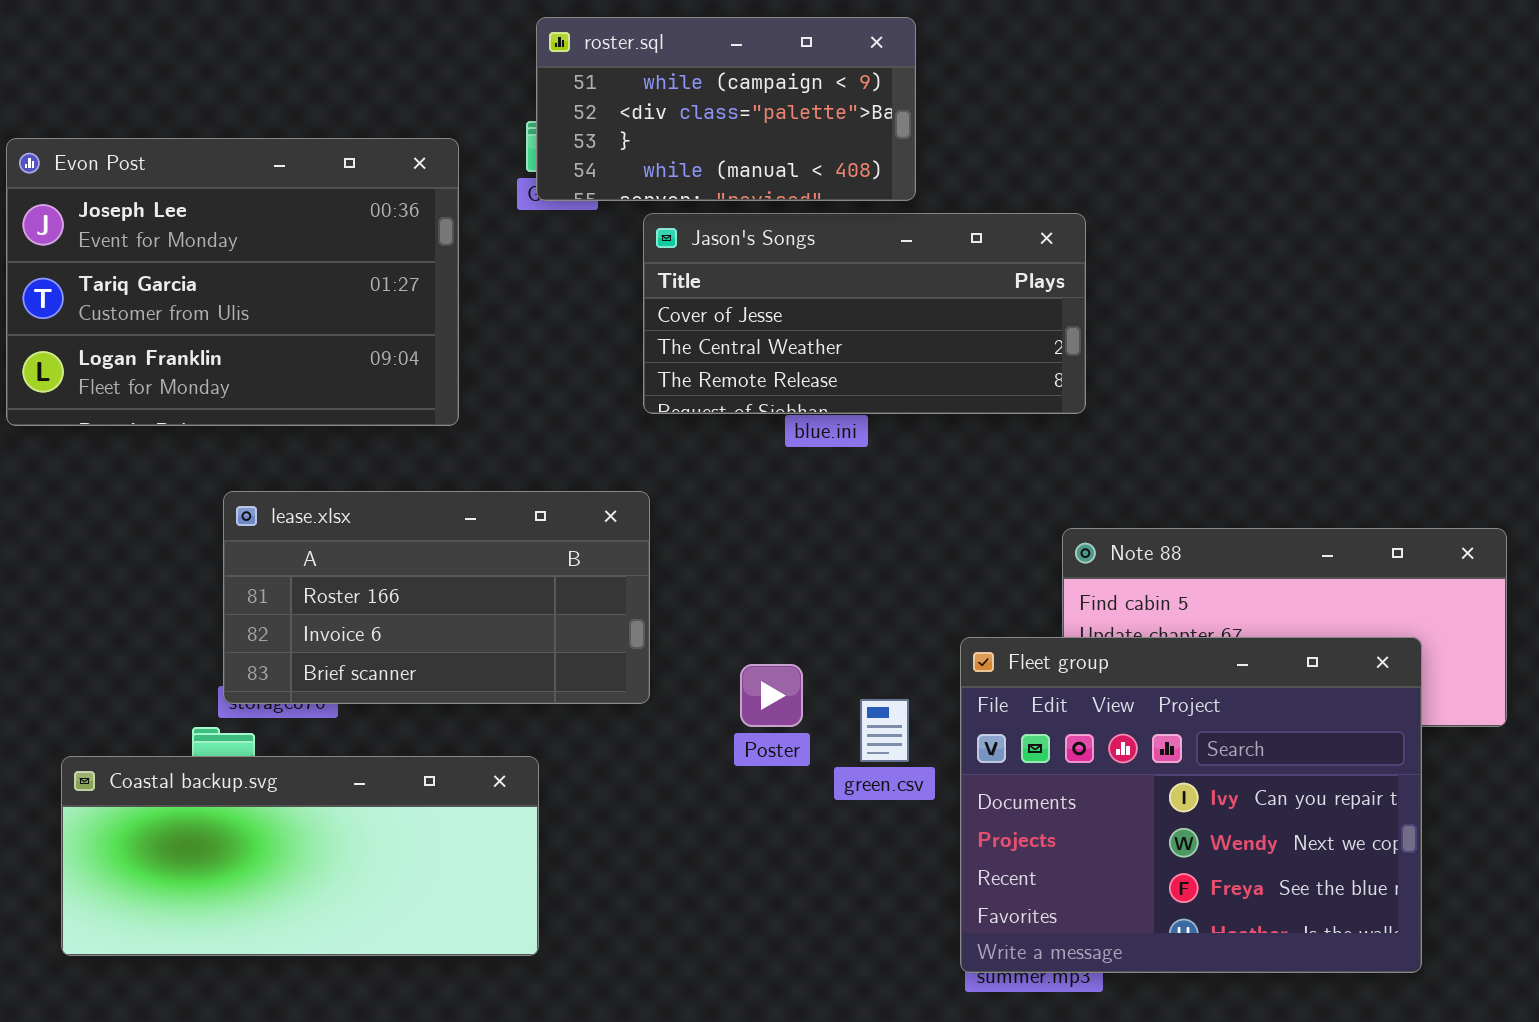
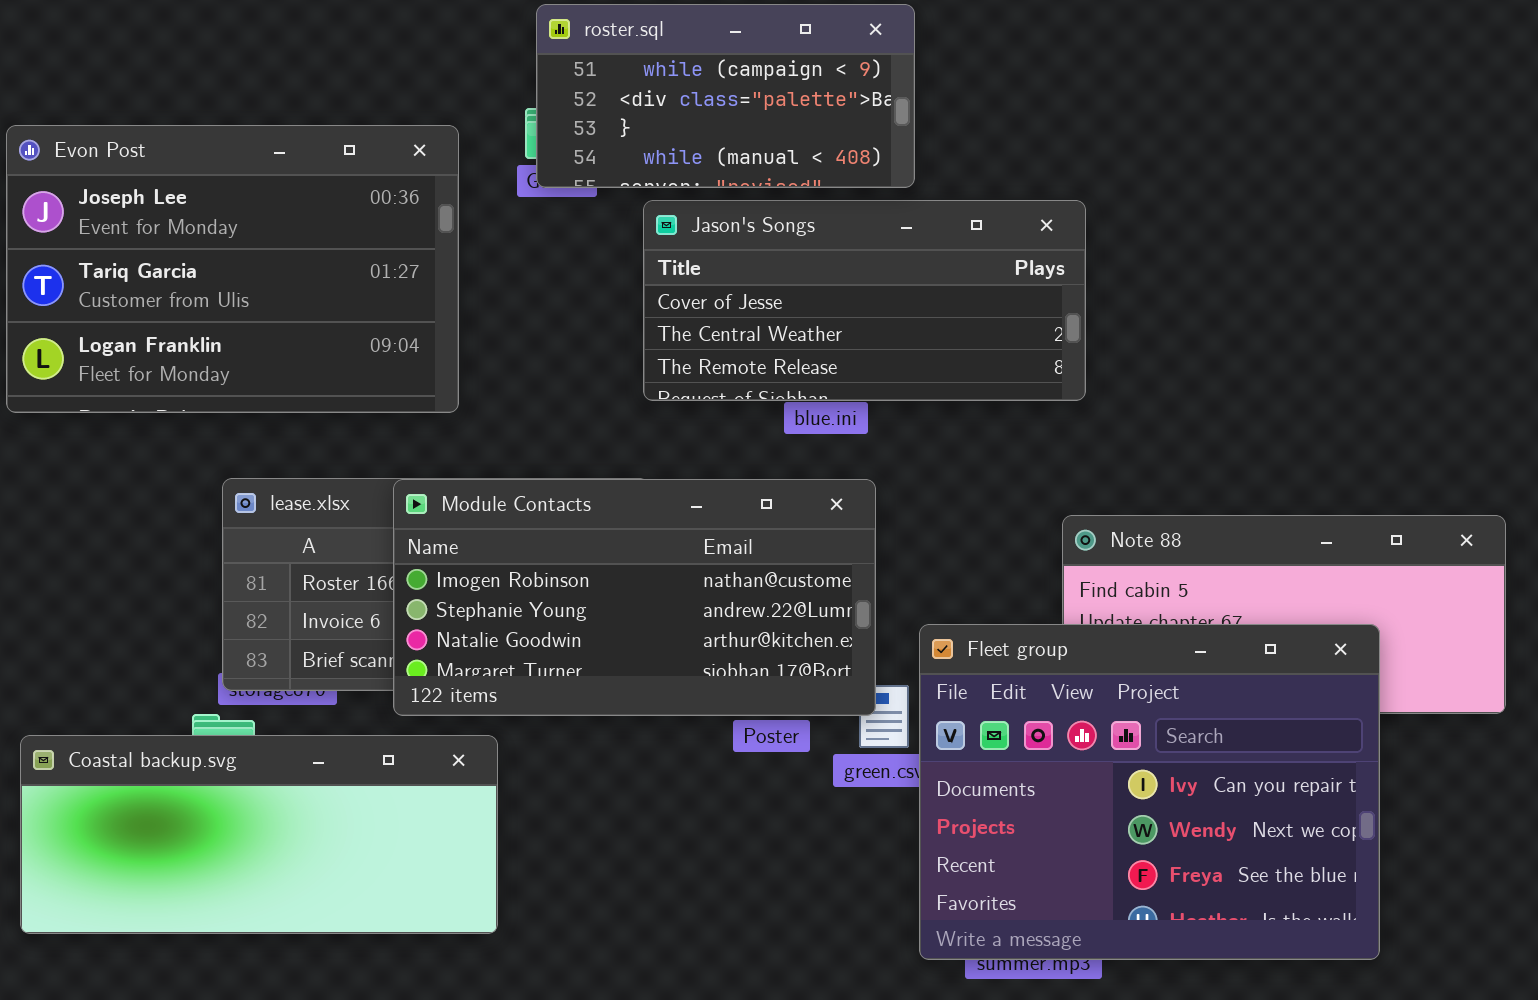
Module Contacts: none -> [393,479,876,716], opened
Fleet group: [960,637,1422,973] -> [919,624,1380,960], moved
Coastal backup.svg: [61,756,539,956] -> [20,735,498,934], moved

